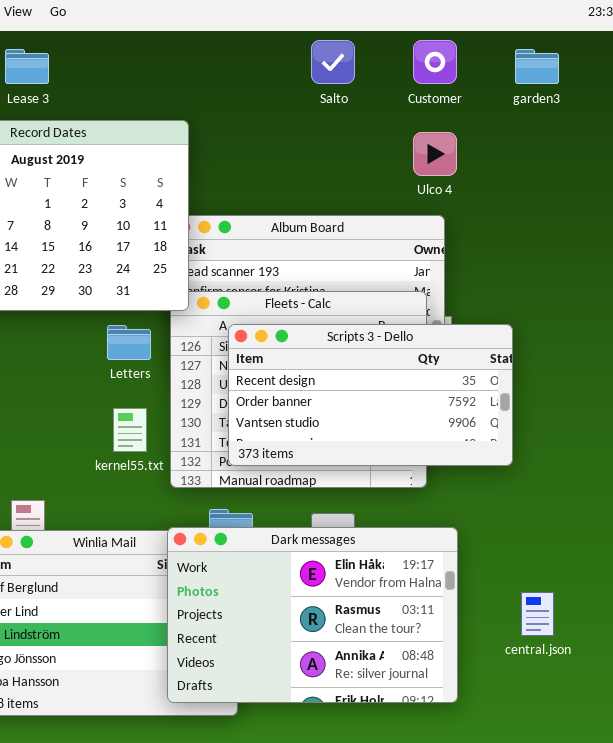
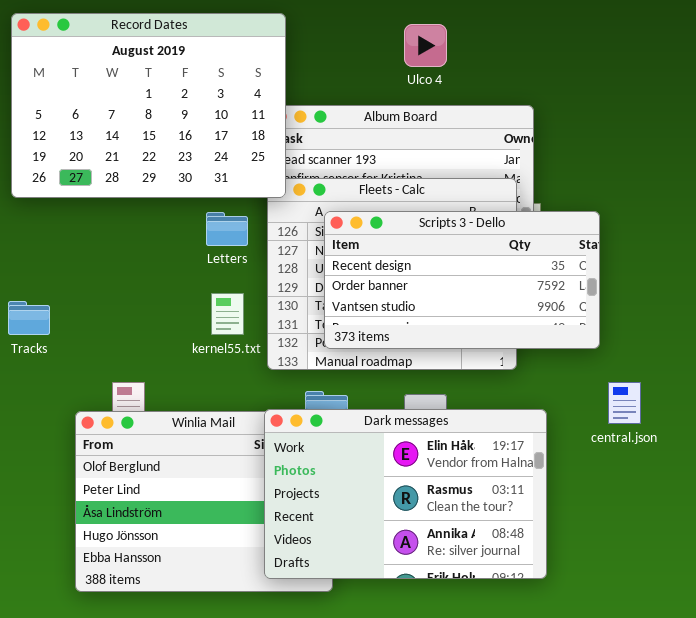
Ulco 4: [413,132,457,176] -> [404,24,447,67], moved
central.json: [521,592,554,636] -> [608,382,641,424], moved

